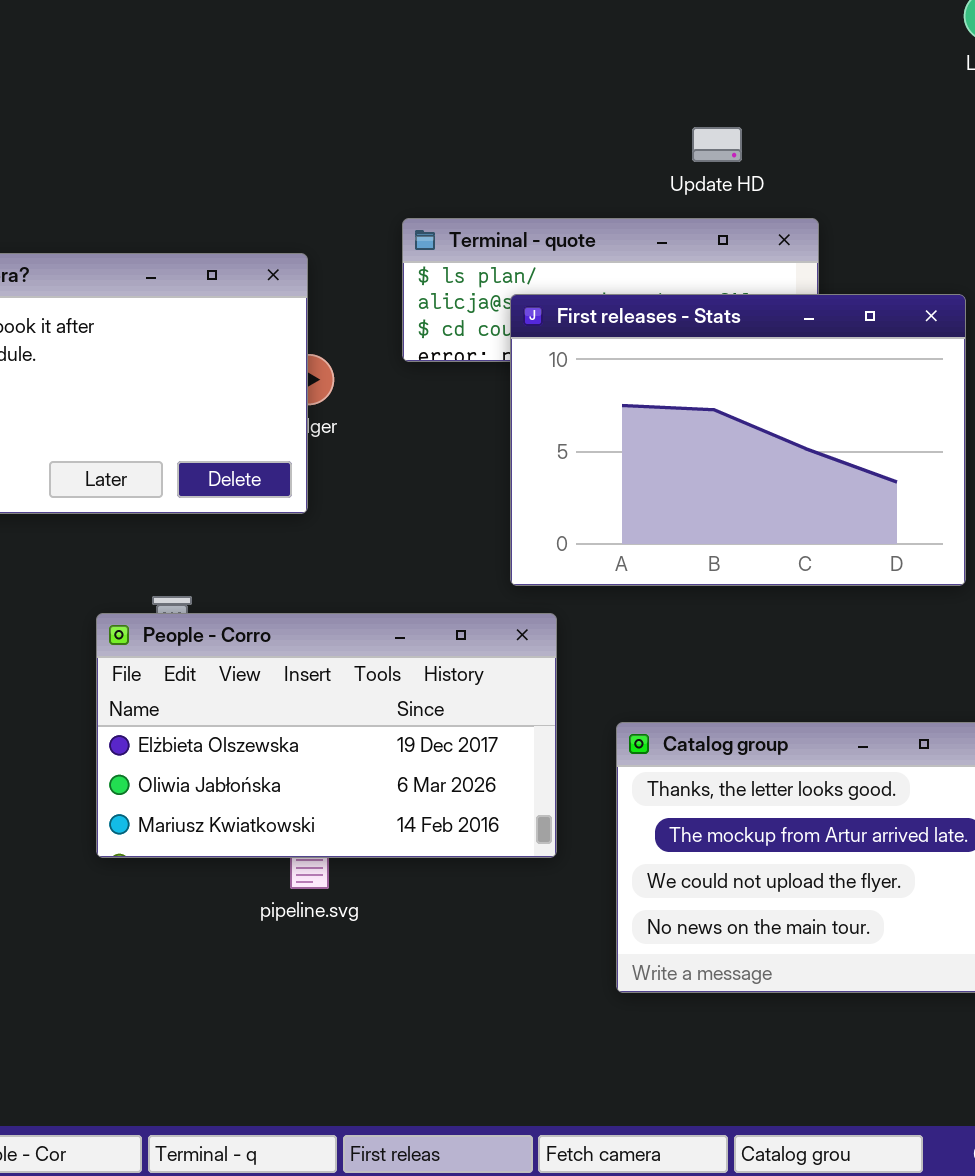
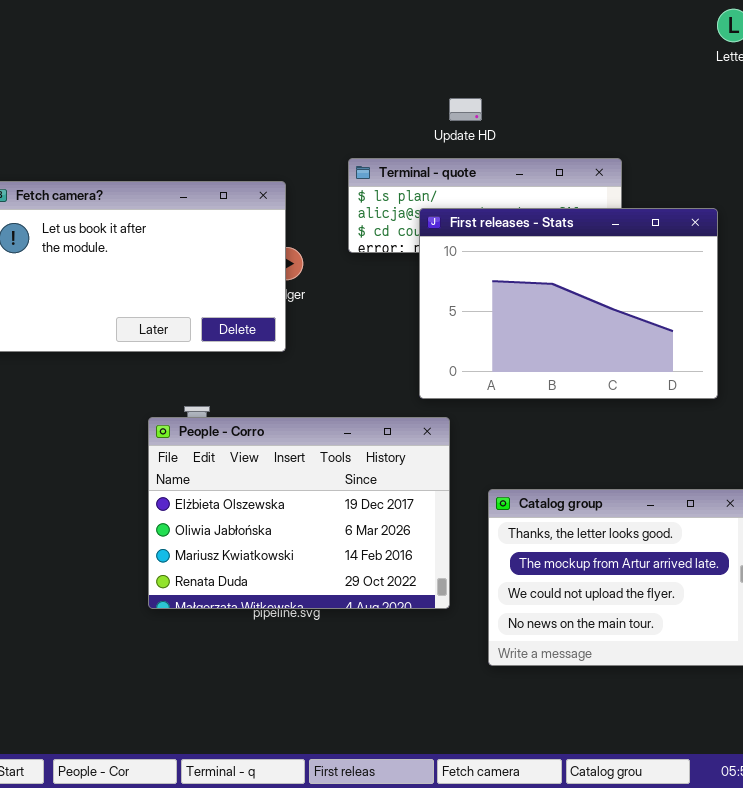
Update HD: [692,127,742,162] -> [449,98,482,121], moved
People - Corro: [96,613,557,858] -> [148,417,450,609], resized

